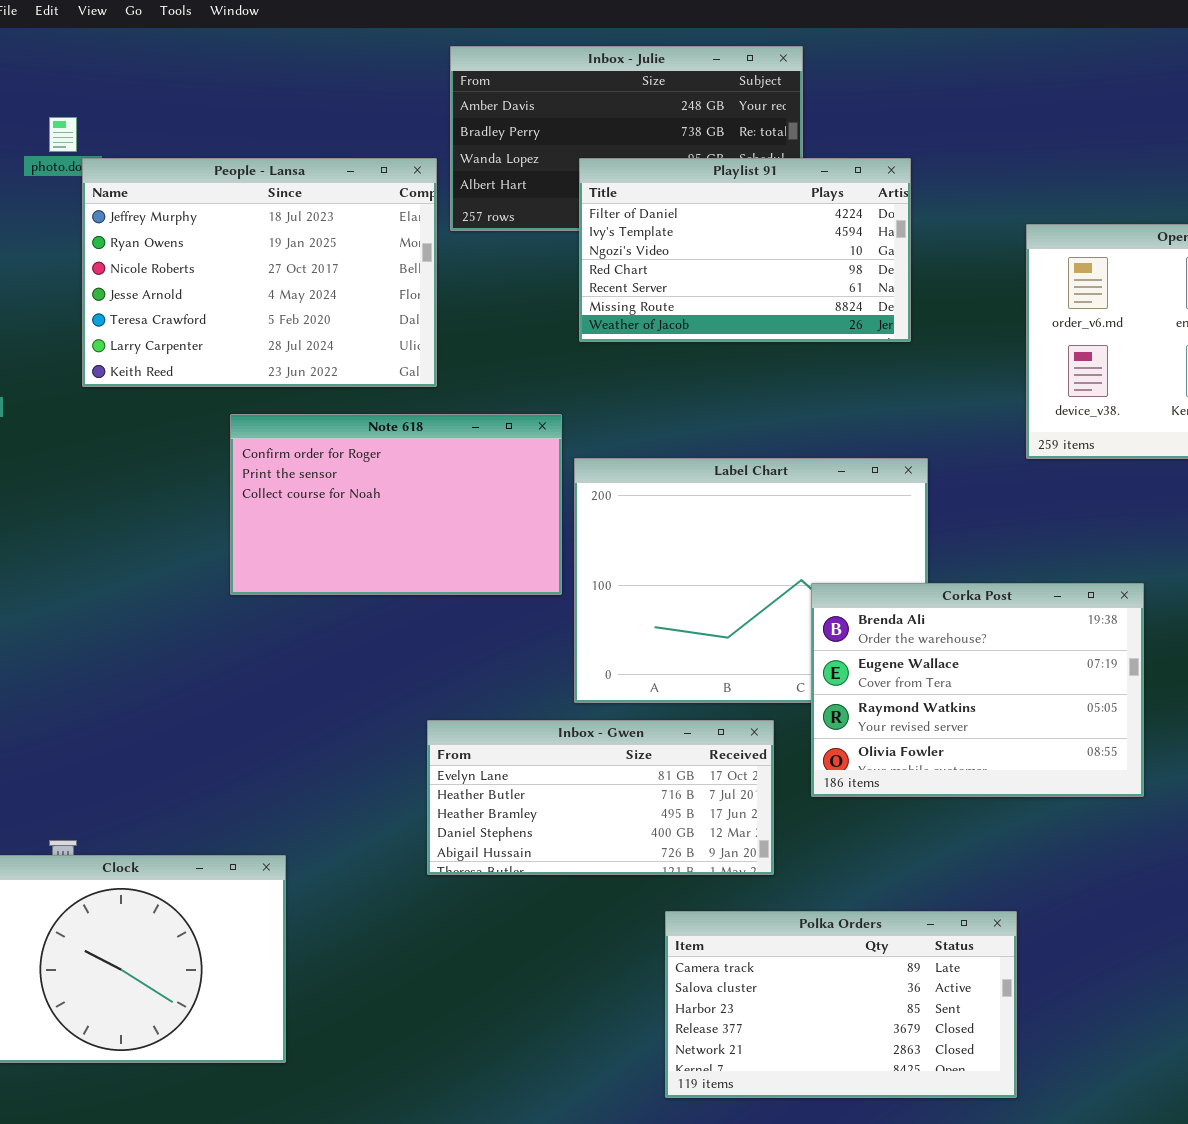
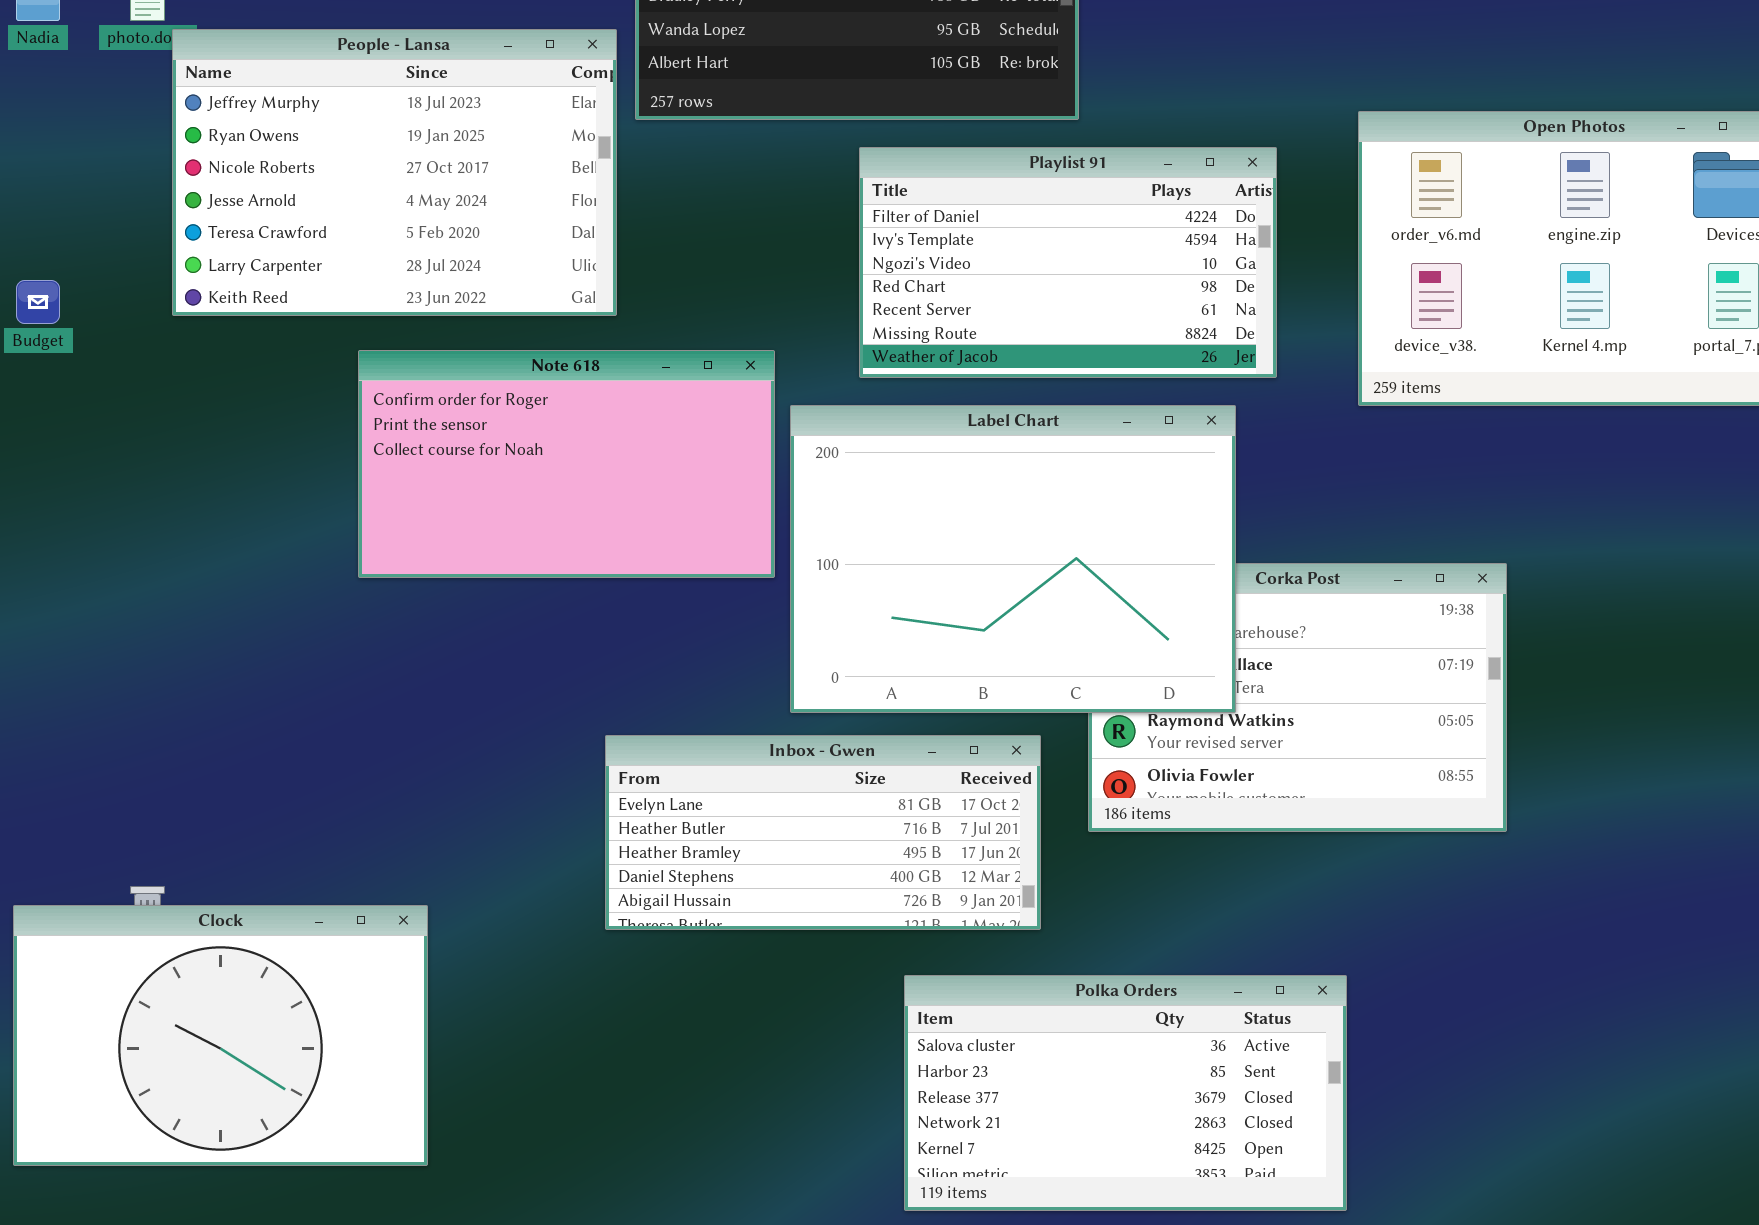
Playlist 91: [579,158,911,342] -> [859,147,1277,378], moved
Label Chart: [574,458,928,703] -> [790,405,1236,713], raised
Polka Orders: [665,911,1017,1098] -> [904,975,1347,1211], scrolled down 1 row

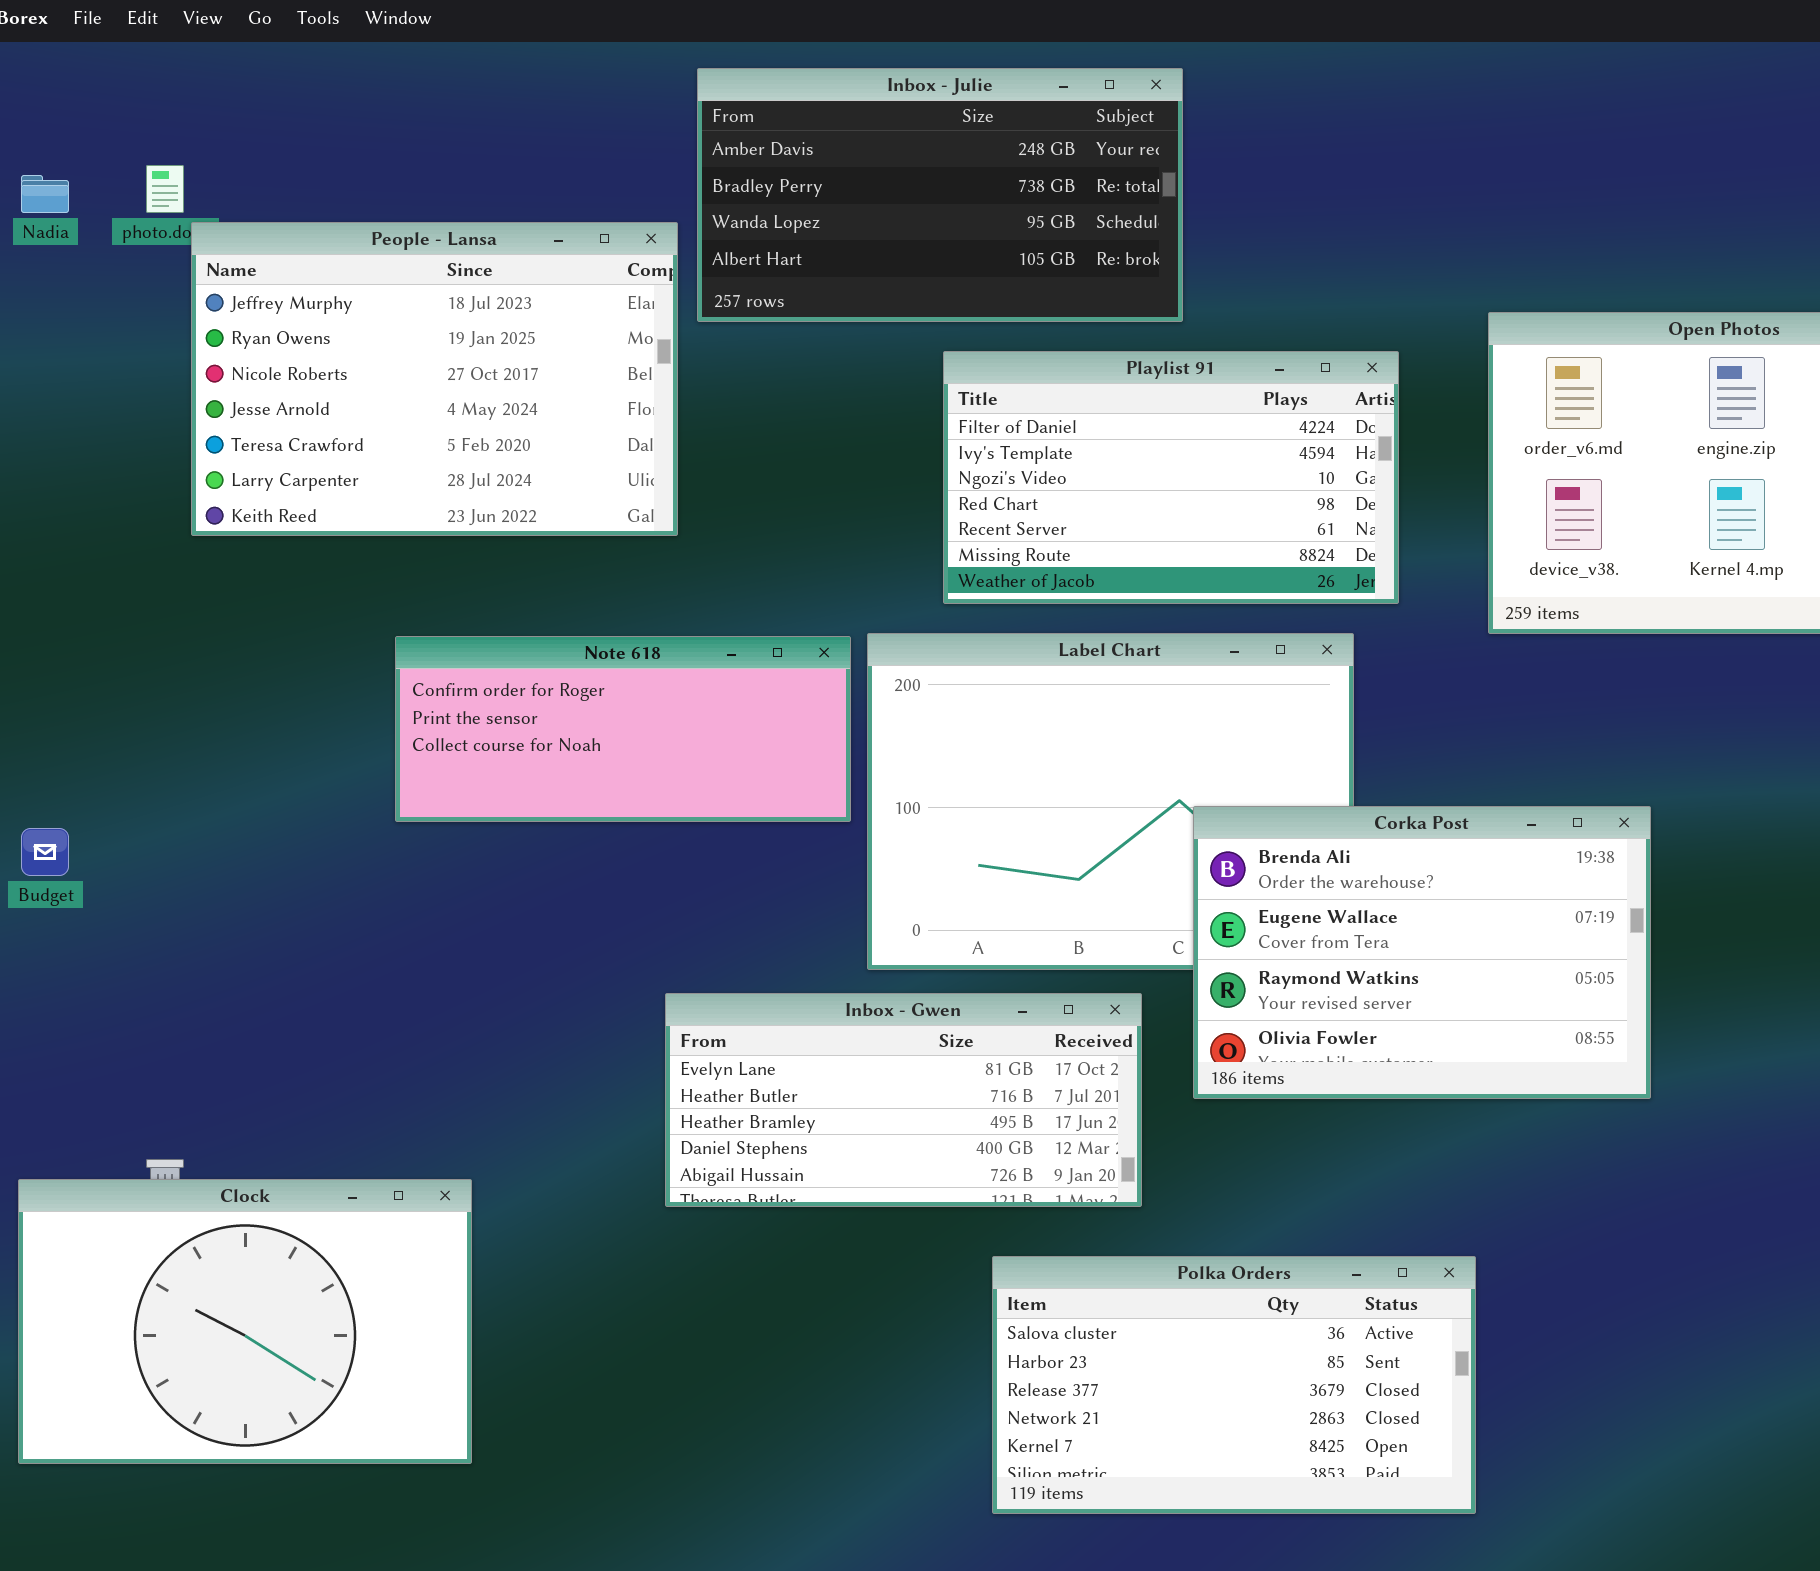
Budget: [16,280,60,324] -> [21,828,69,876], moved
Note 618: [358,350,775,578] -> [395,636,851,822], resized
Corka Post: [1088,563,1507,832] -> [1193,806,1651,1099], raised

